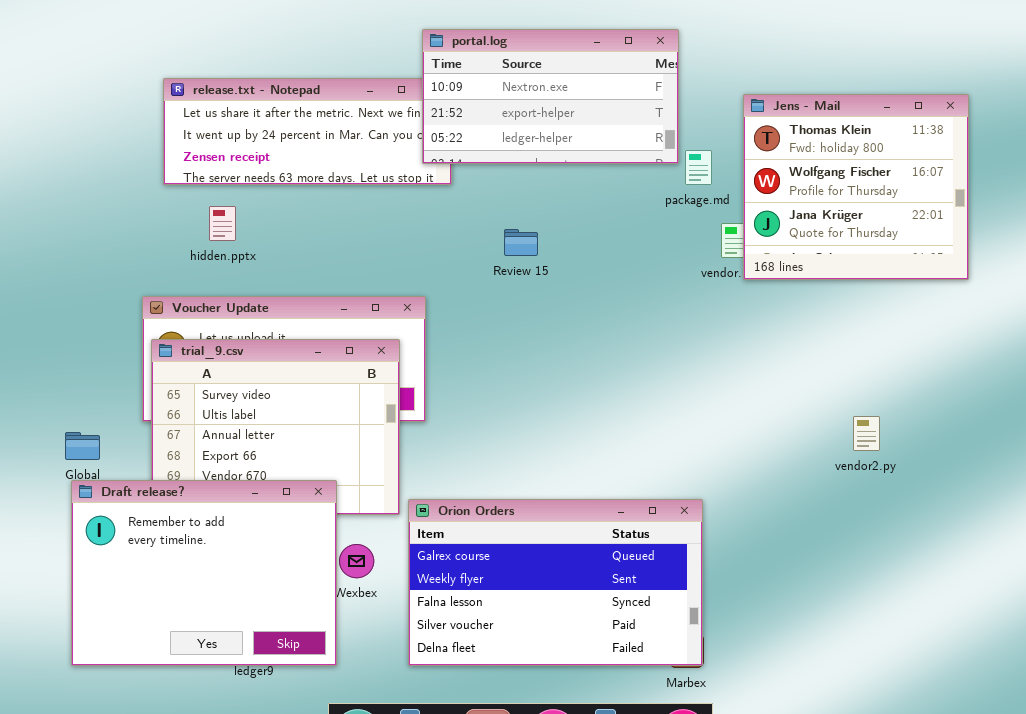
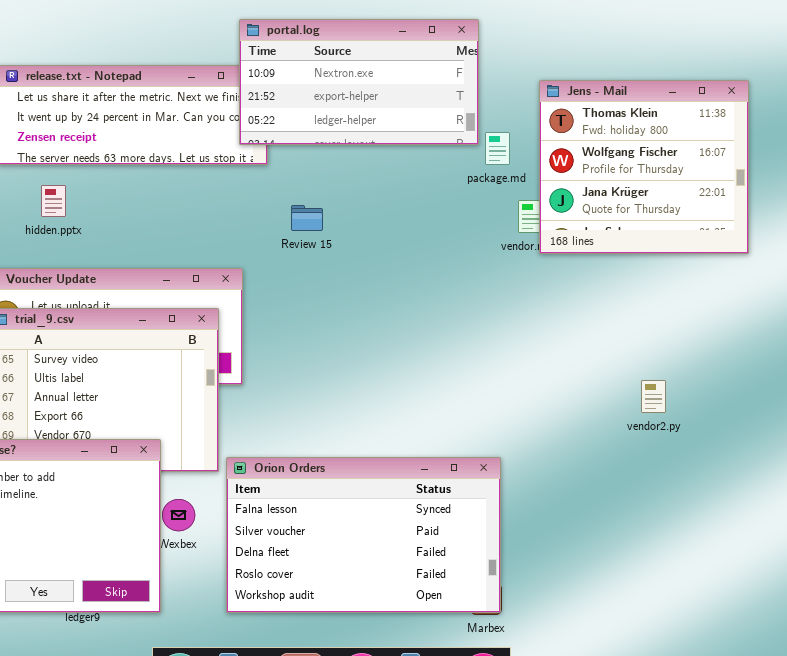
Review 15: [504,229,538,256] -> [291,205,323,231], moved
Orion Orders: [408,499,703,666] -> [226,457,501,613], scrolled down 2 rows

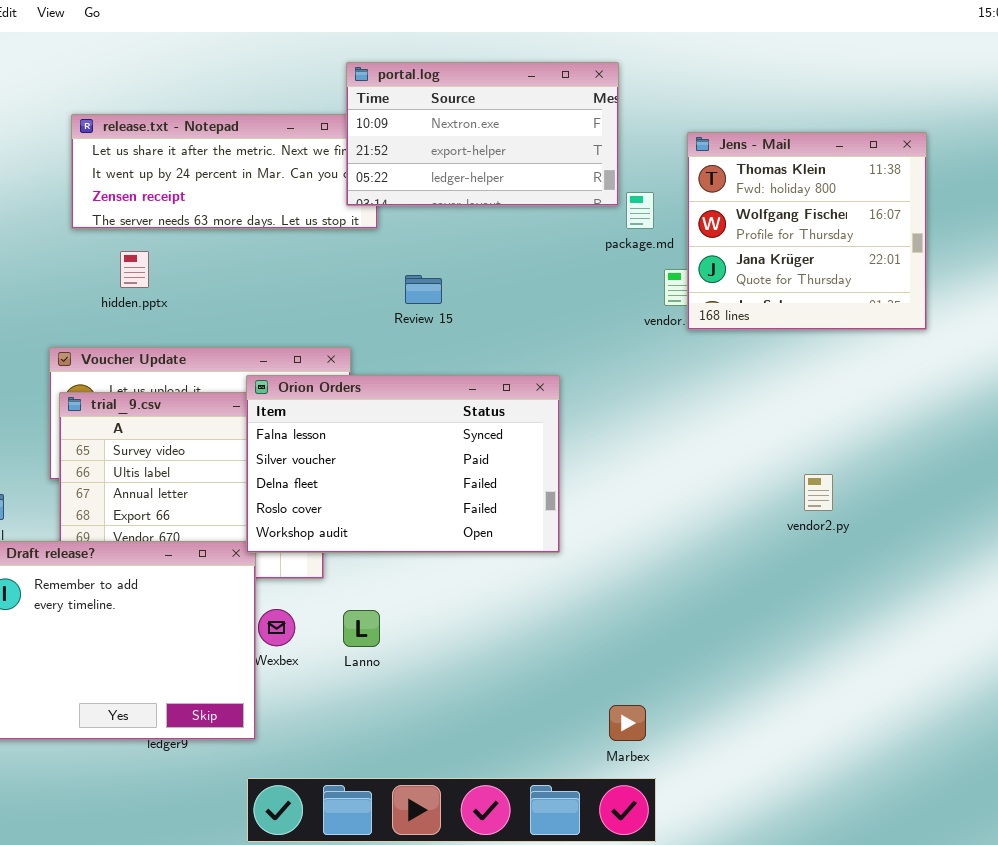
Orion Orders: [226,457,501,613] -> [246,375,560,553], moved

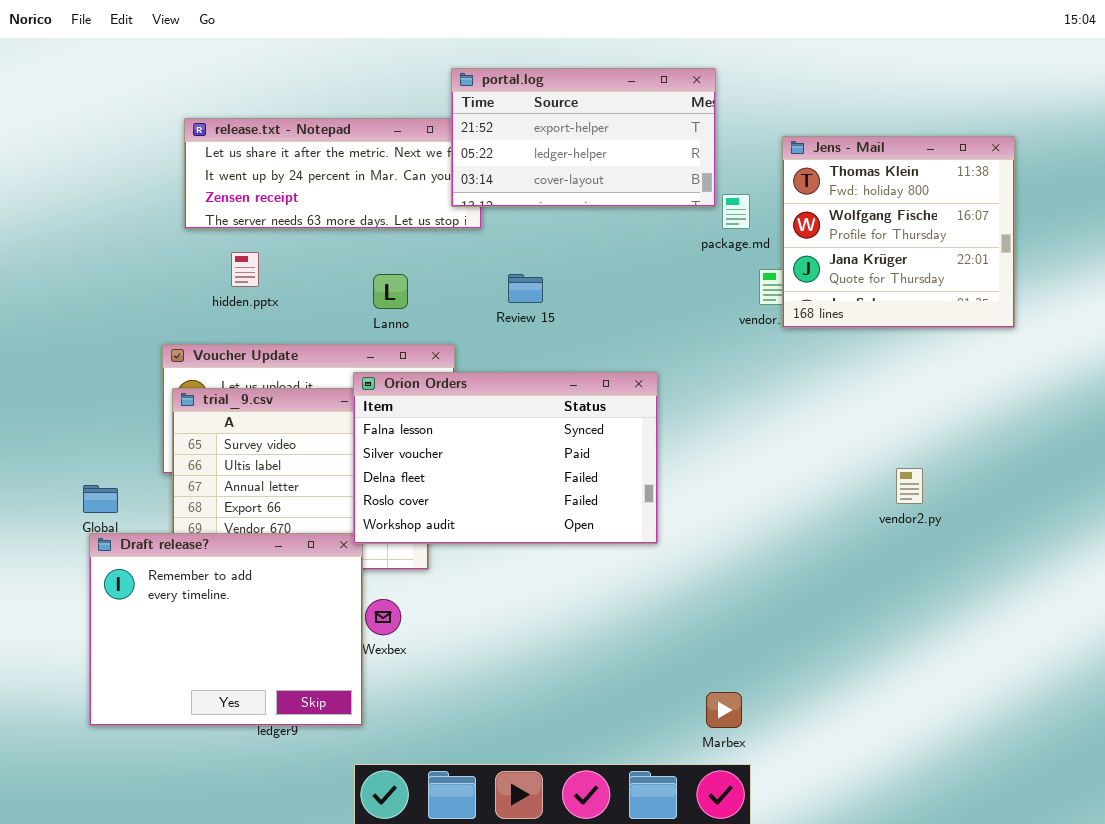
portal.log: [346,62,619,206] -> [451,68,716,207], scrolled down 1 row
Lanno: [343,610,380,647] -> [373,274,408,309], moved

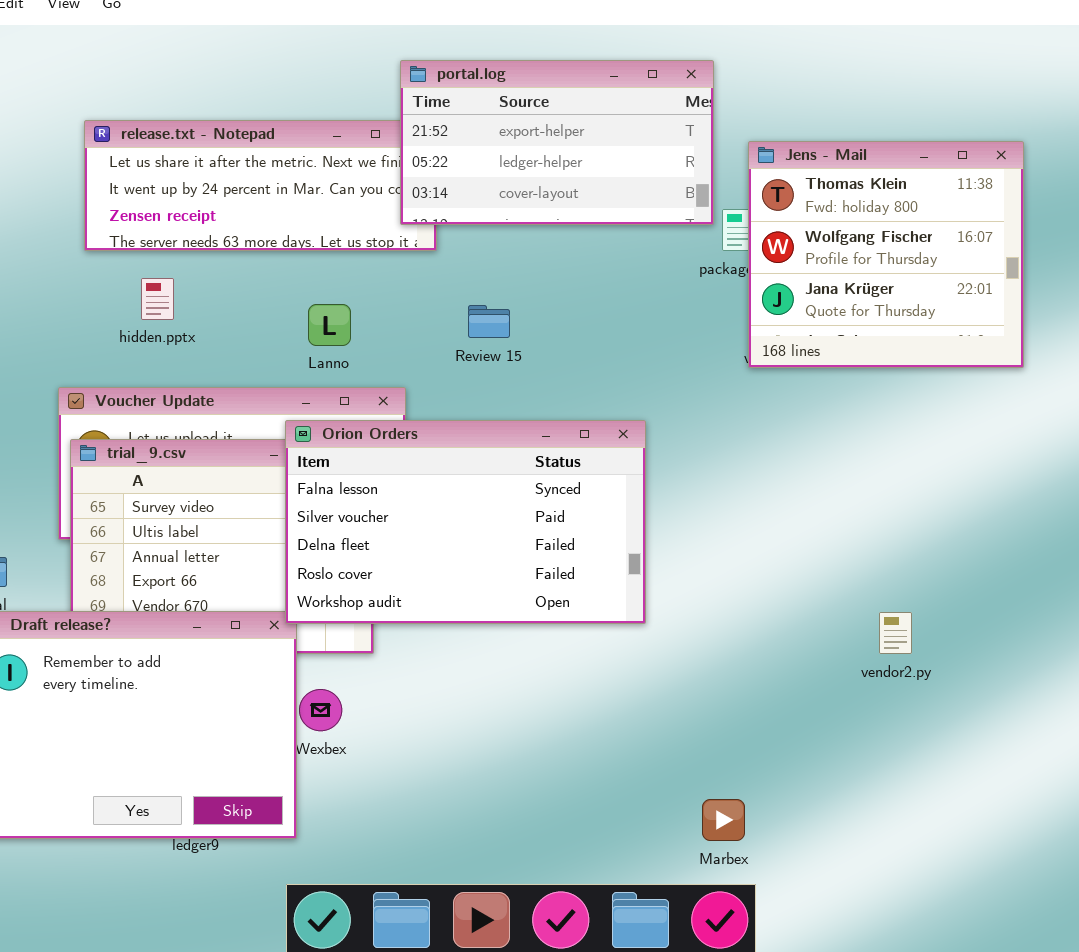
Jens - Mail: [782,136,1015,328] -> [748,141,1024,368], moved
vendor2.py: [896,468,923,504] -> [879,612,912,654], moved

